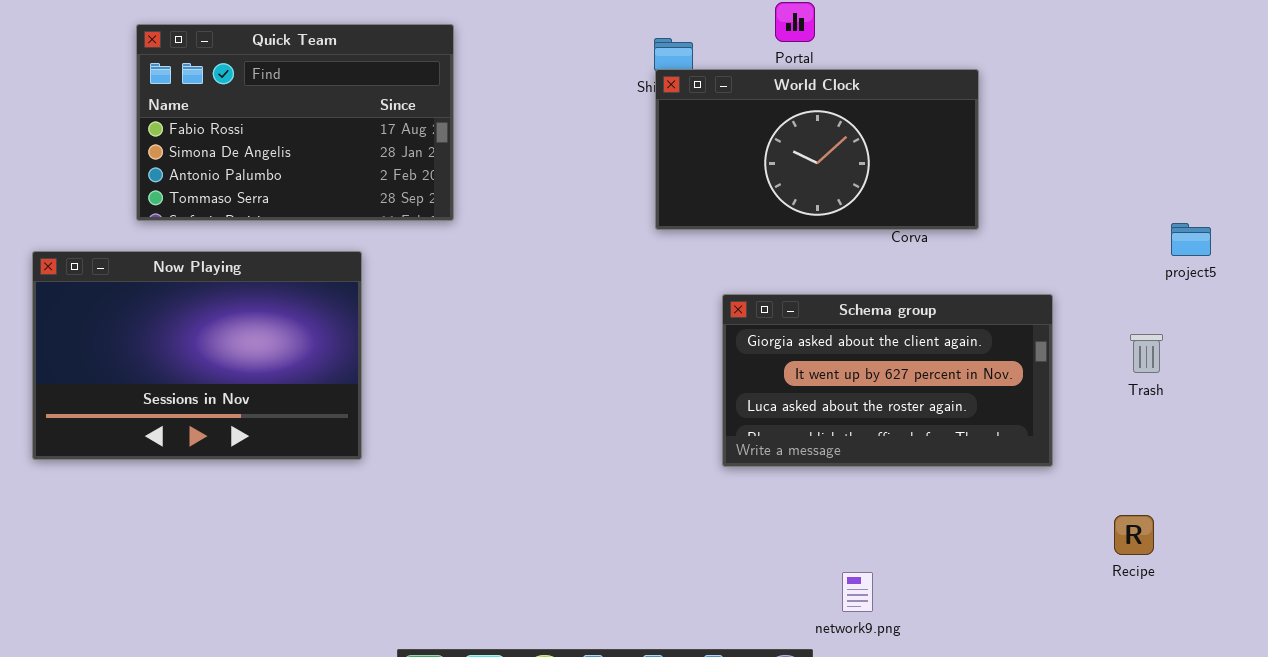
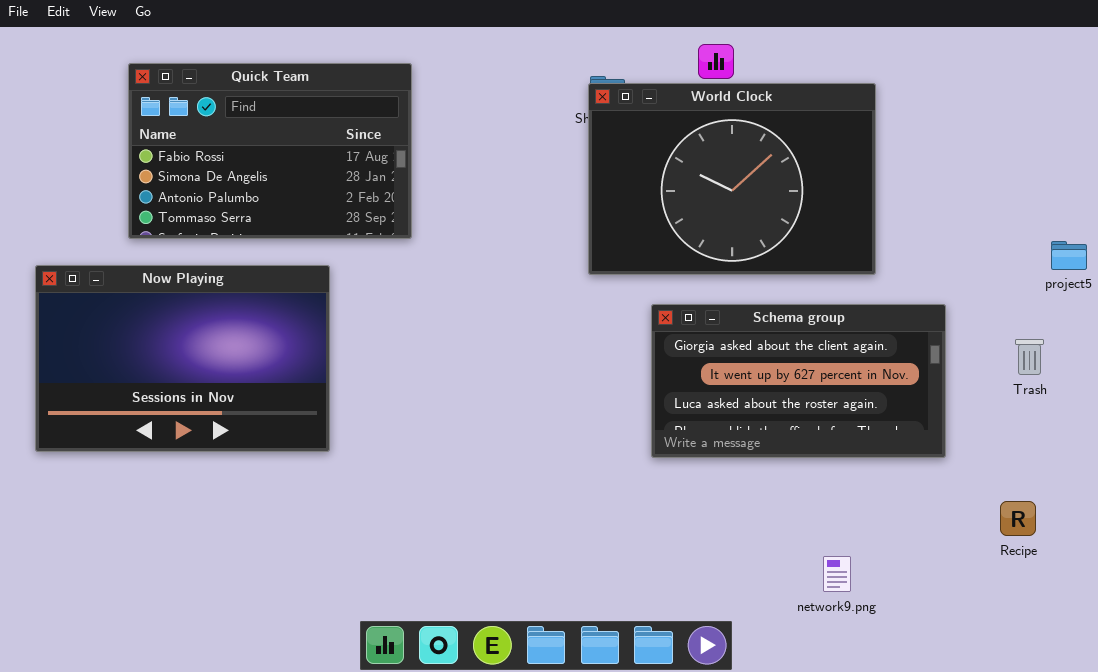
World Clock: [655,69,979,230] -> [588,83,876,275], moved, resized
network9.png: [842,572,873,612] -> [823,556,851,592], moved

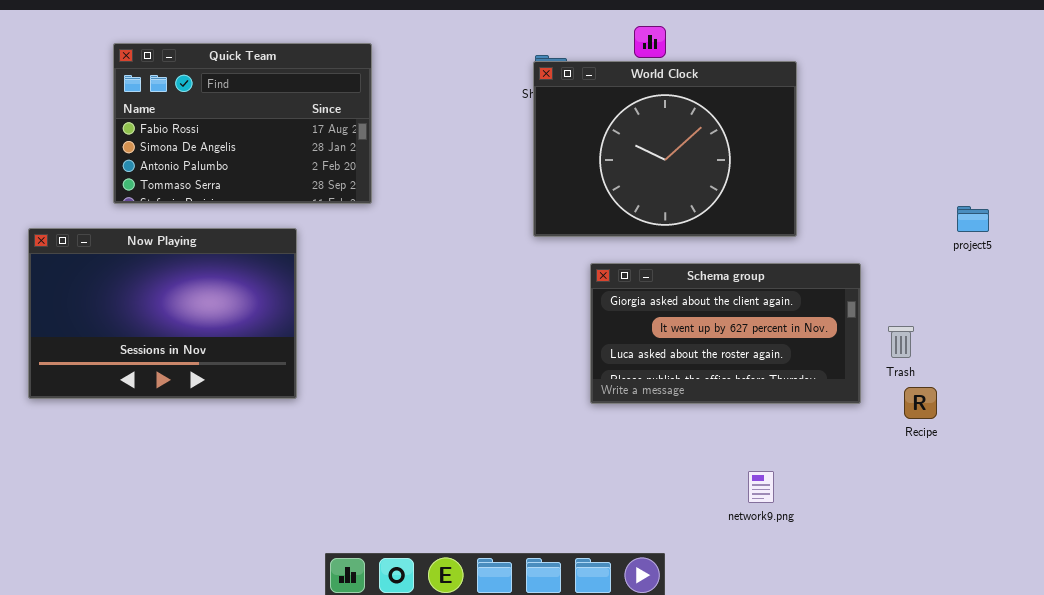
Trash: [1015,339,1044,375] -> [888,326,914,358], moved
Recipe: [1000,501,1036,536] -> [904,387,937,419], moved
network9.png: [823,556,851,592] -> [748,471,774,503], moved

